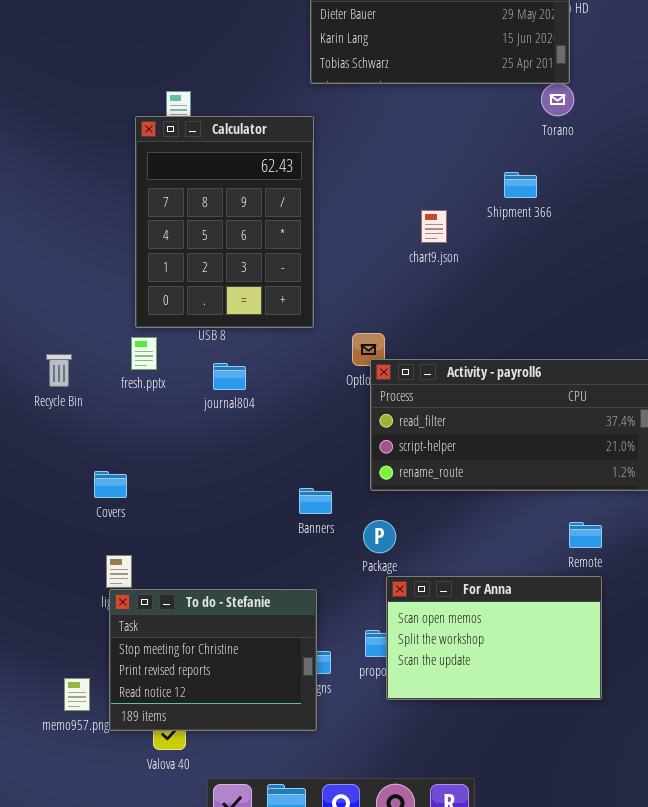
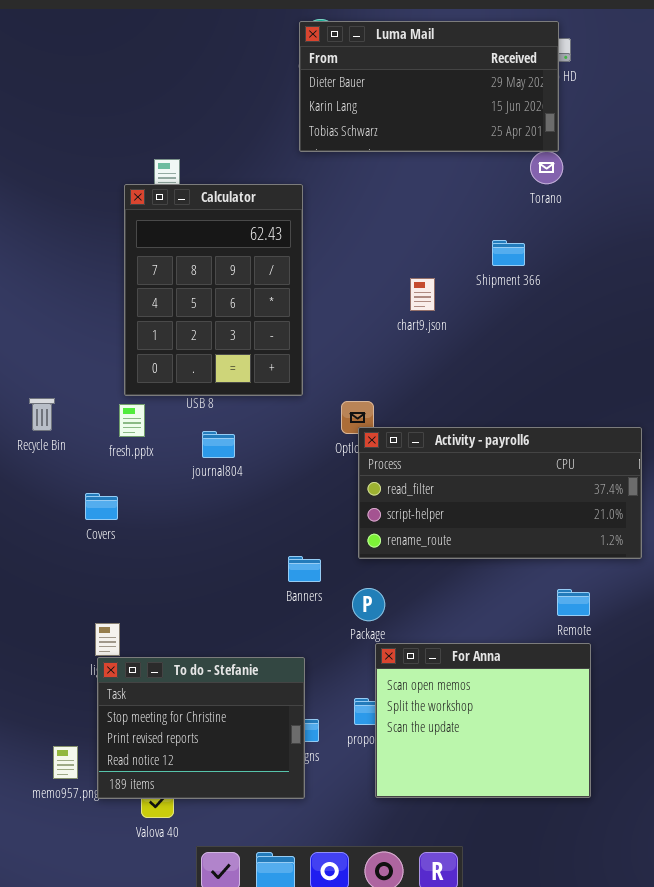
Recycle Bin: [46,354,72,387] -> [29,398,55,431], moved
Covers: [94,471,127,498] -> [85,493,118,520], moved
For Anna: [386,576,602,700] -> [375,643,591,798], resized

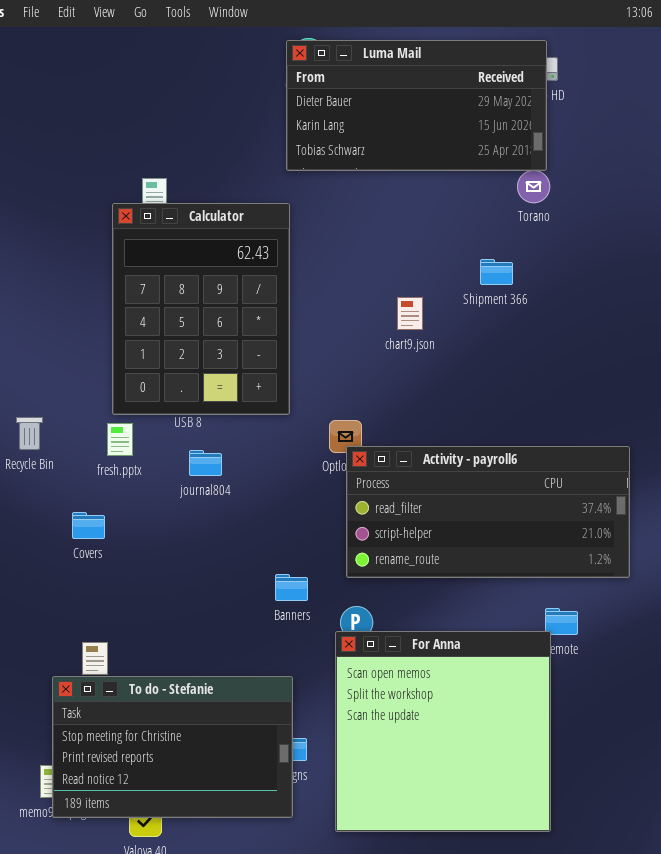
For Anna: [375,643,591,798] -> [335,631,551,832], moved, resized
To do - Stefanie: [97,657,305,799] -> [52,676,293,818], resized

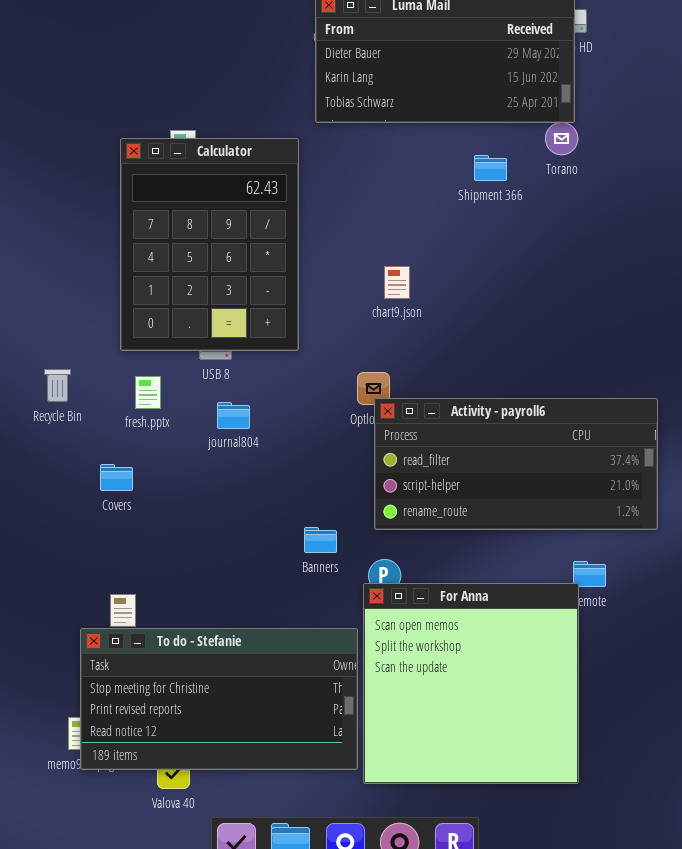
Calculator: [112,203,290,415] -> [120,138,299,351], moved
Shipment 366: [480,259,513,285] -> [474,155,507,181], moved
chart9.json: [397,297,423,330] -> [384,266,410,299], moved
To do - Stefanie: [52,676,293,818] -> [80,628,358,770], resized

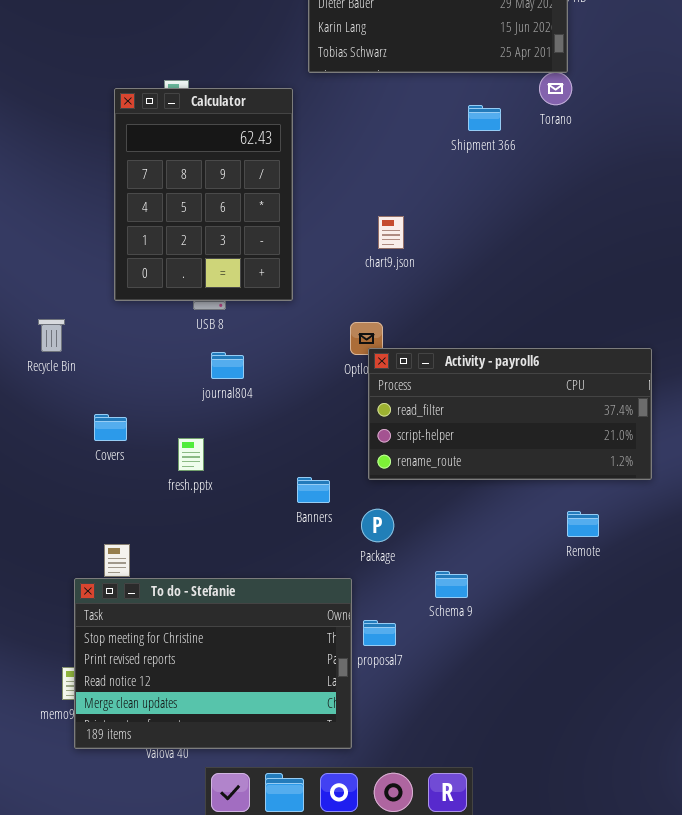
fresh.pptx: [135,376,161,409] -> [178,438,204,471], moved
For Anna: [363,583,579,784] -> none, closed
To do - Stefanie: [80,628,358,770] -> [74,578,352,749], resized

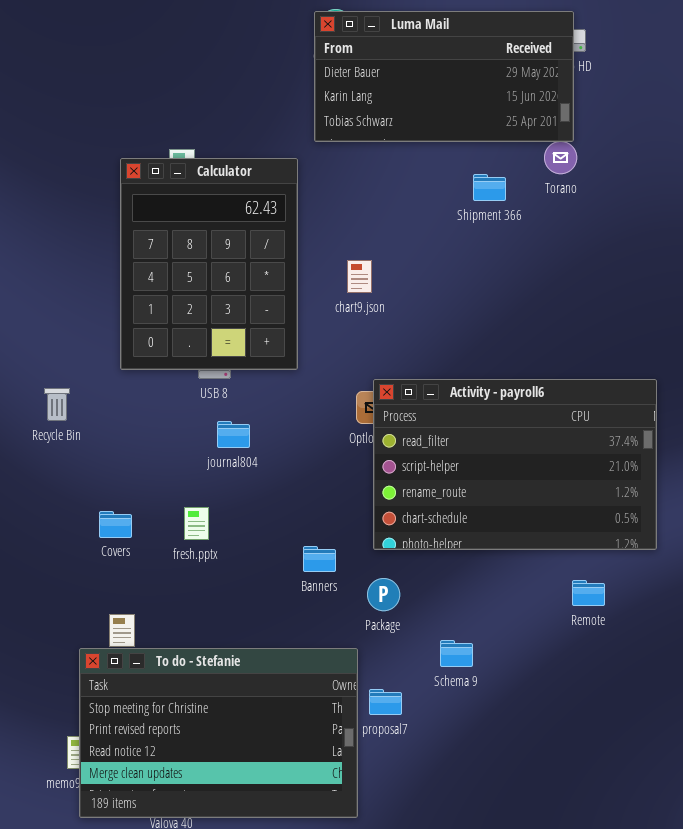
chart9.json: [378,216,404,249] -> [347,260,372,293], moved
Activity - payroll6: [368,348,652,480] -> [373,379,657,550], resized
Covers: [94,414,127,441] -> [99,511,132,538], moved

